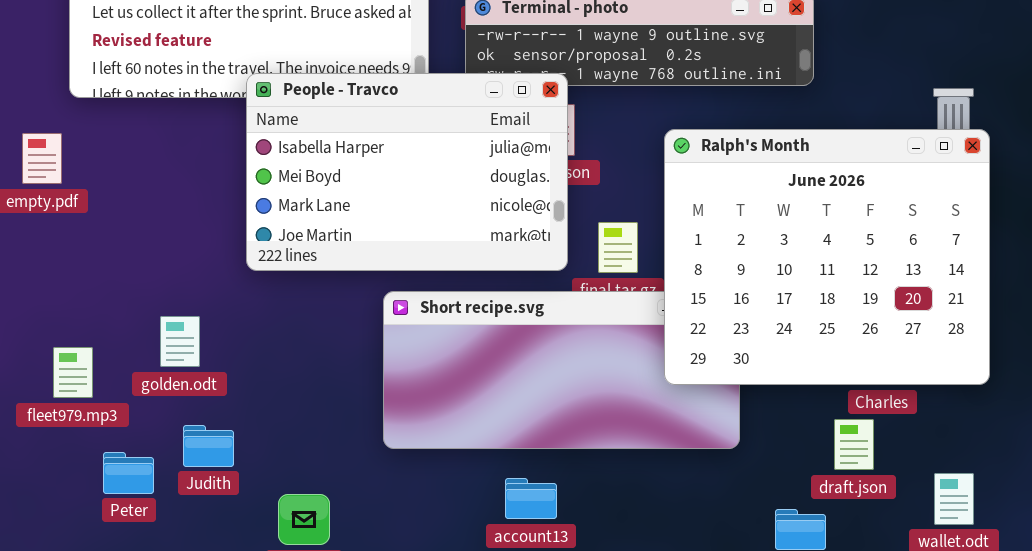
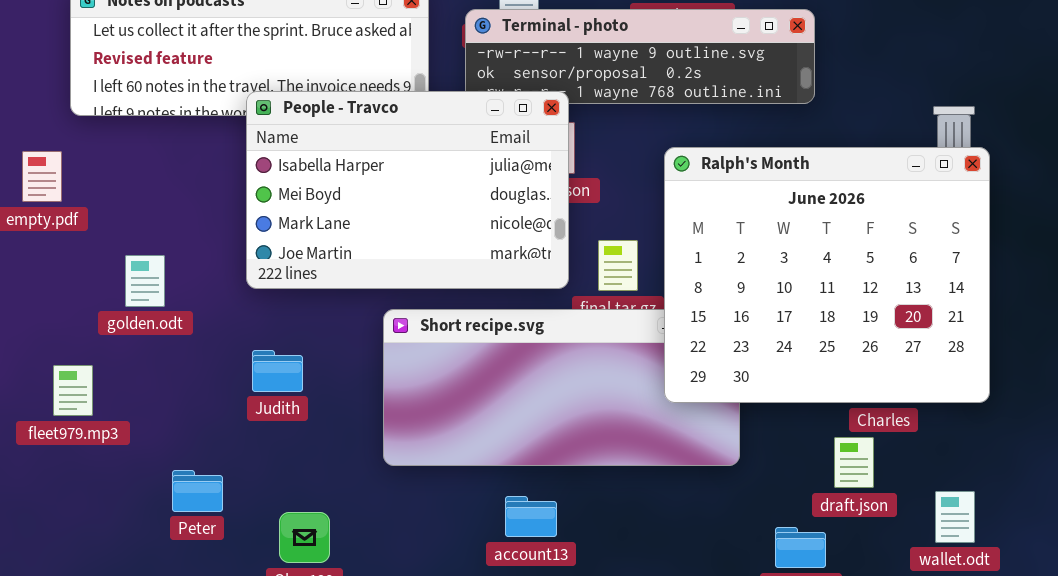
golden.odt: [160,316,200,367] -> [125,255,165,307], moved
Judith: [183,425,234,467] -> [252,350,303,392], moved
Peter: [103,452,154,494] -> [172,470,223,512], moved

